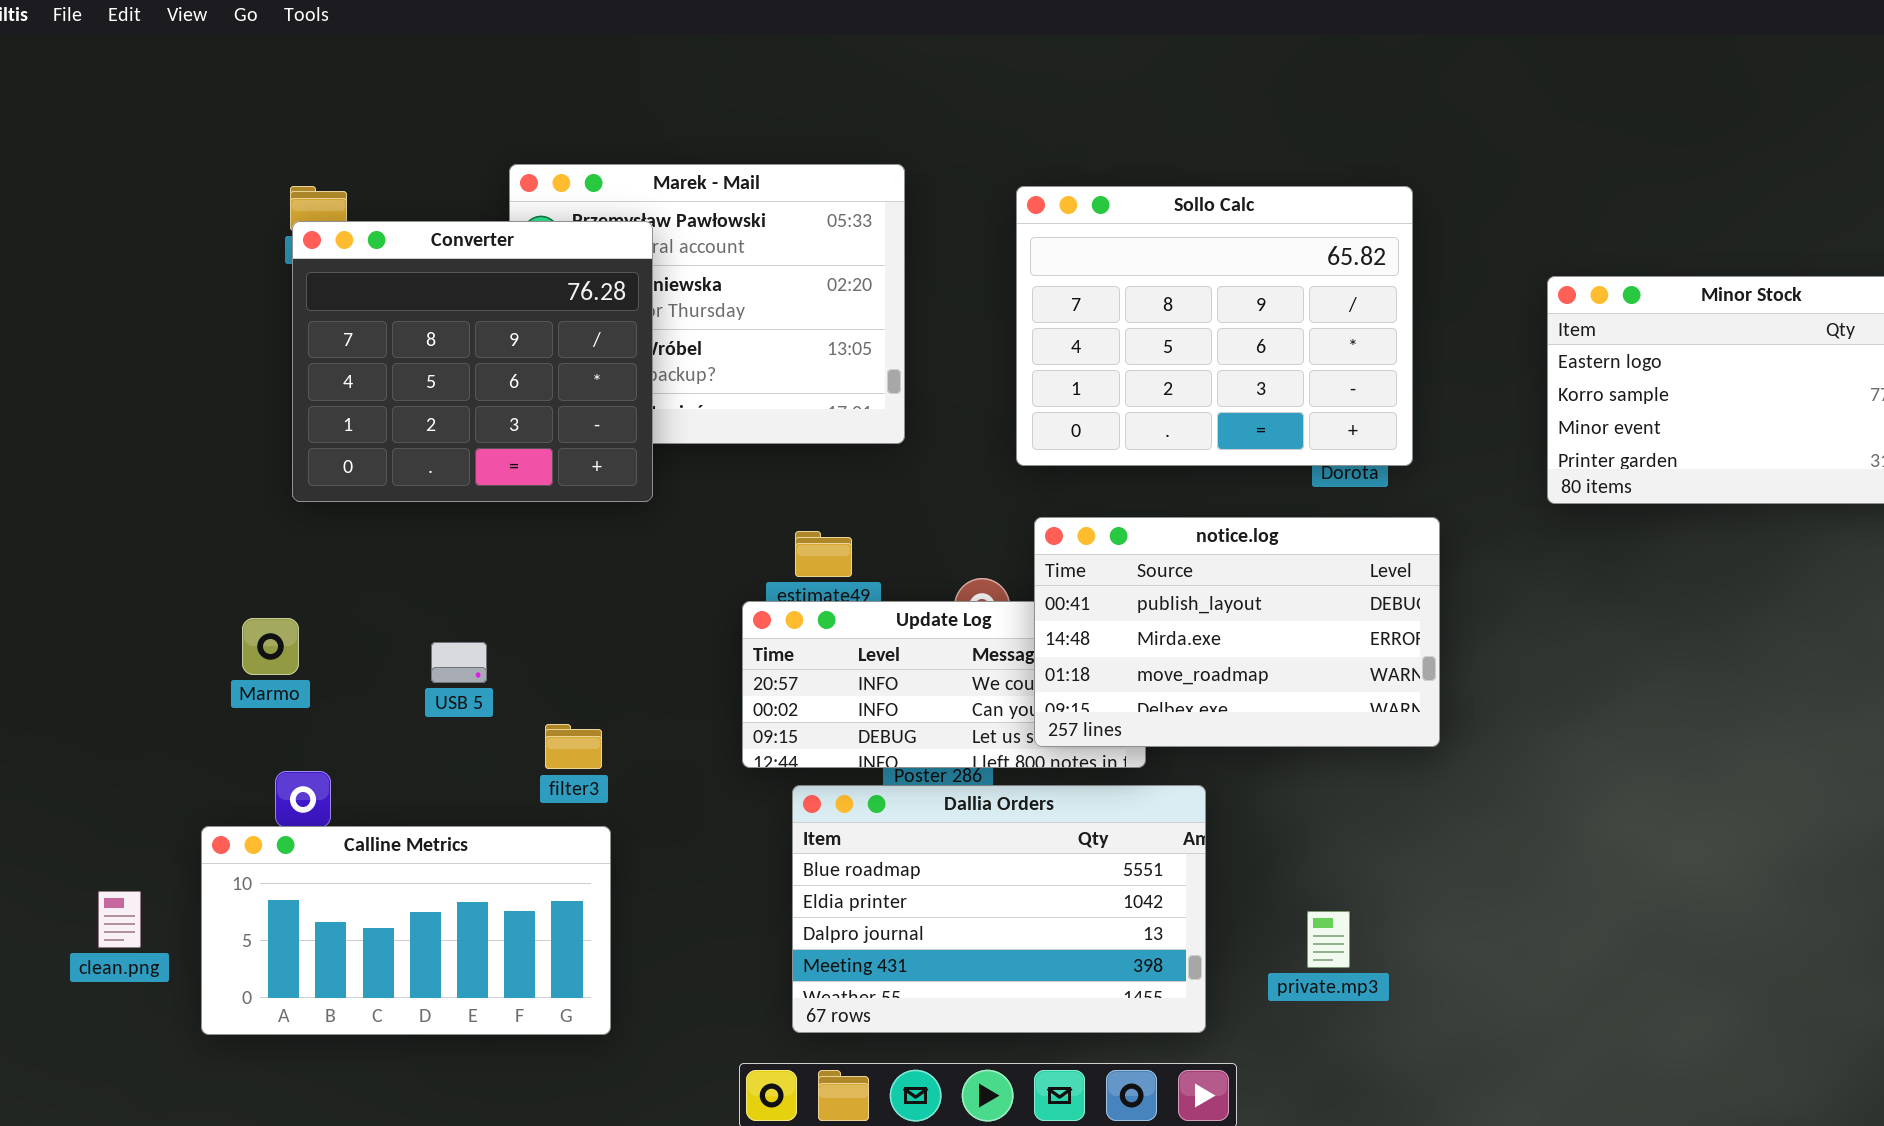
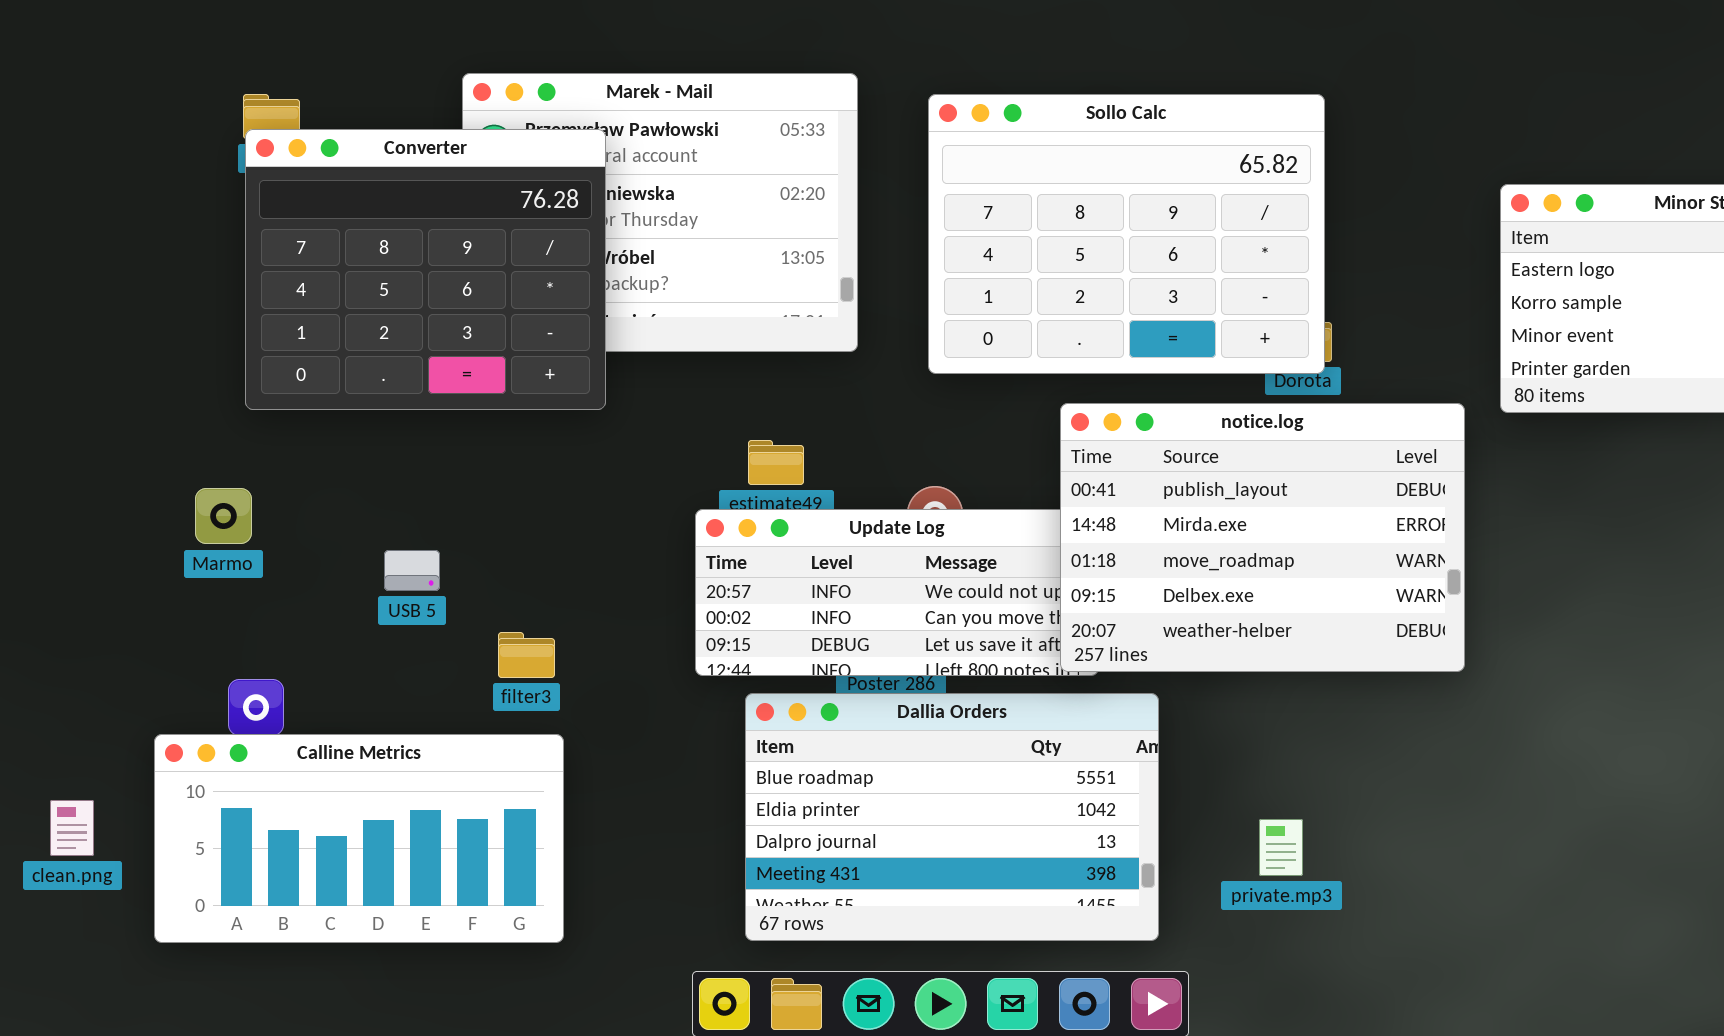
Sollo Calc: [1016,186,1413,466] -> [928,94,1325,374], moved
notice.log: [1034,517,1440,747] -> [1060,403,1465,672], moved, resized
Marmo: [242,618,299,675] -> [195,488,252,544], moved

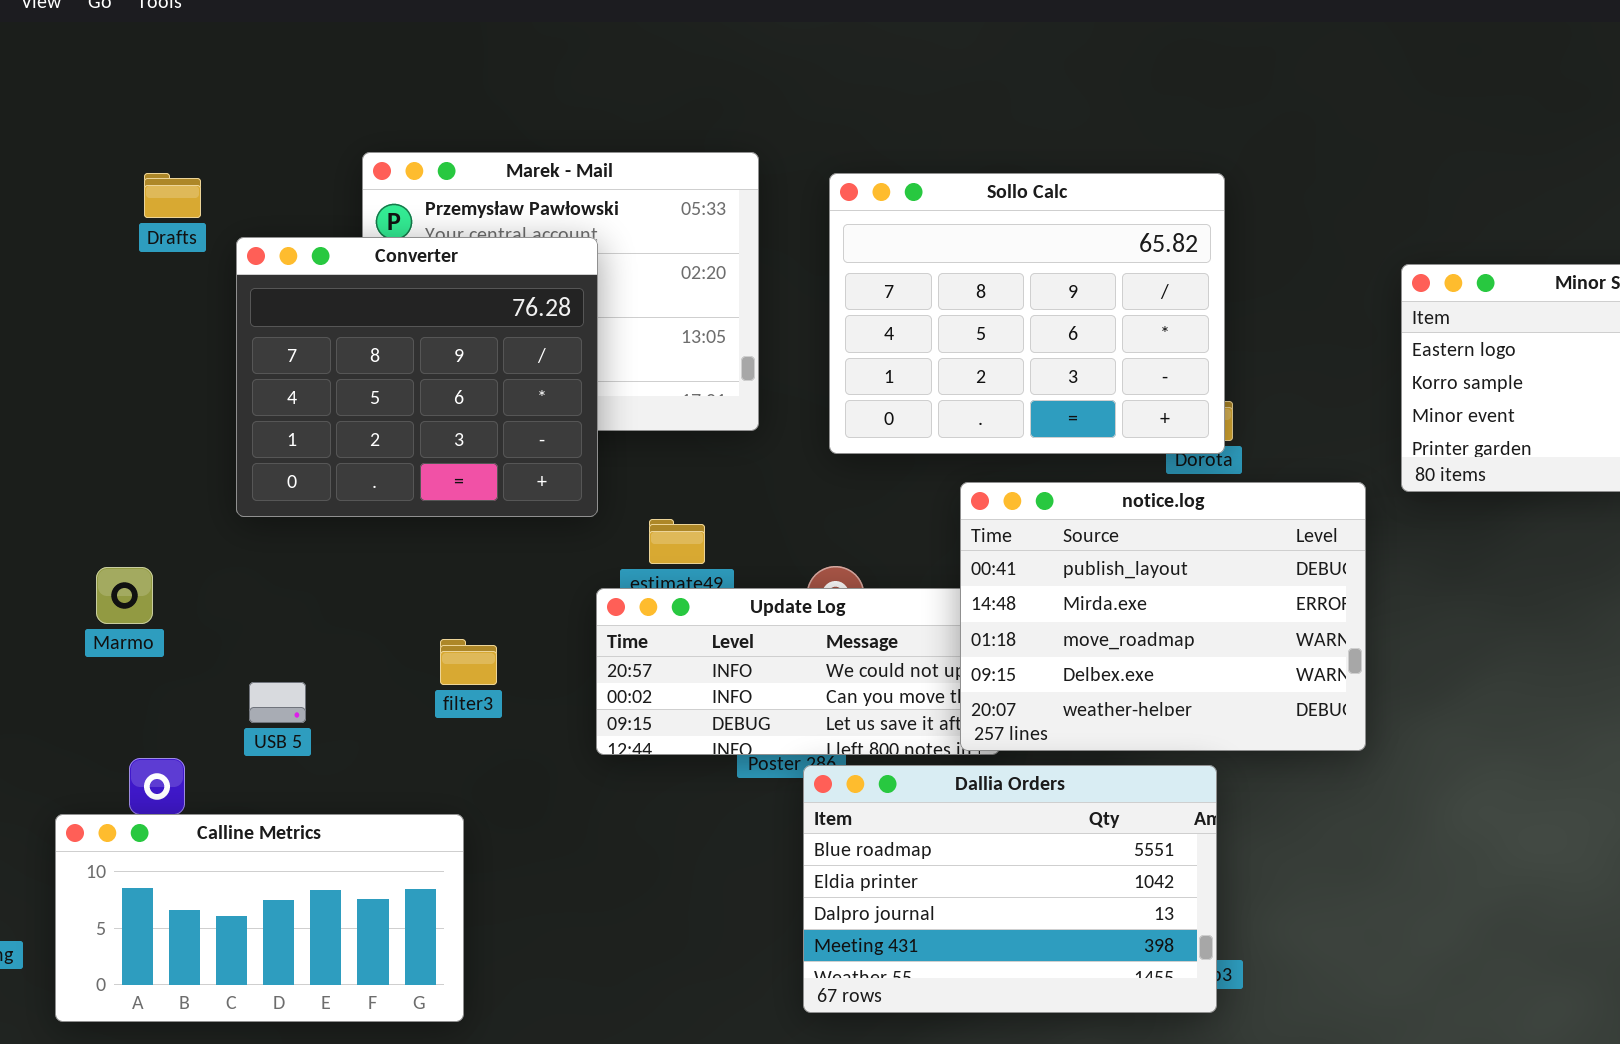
Converter: [245,129,606,410] -> [236,237,598,517], moved
USB 5: [384,550,440,591] -> [249,682,306,723], moved
filter3: [498,632,555,678] -> [440,639,497,685], moved
Dallia Orders: [745,693,1159,941] -> [803,765,1217,1013], moved

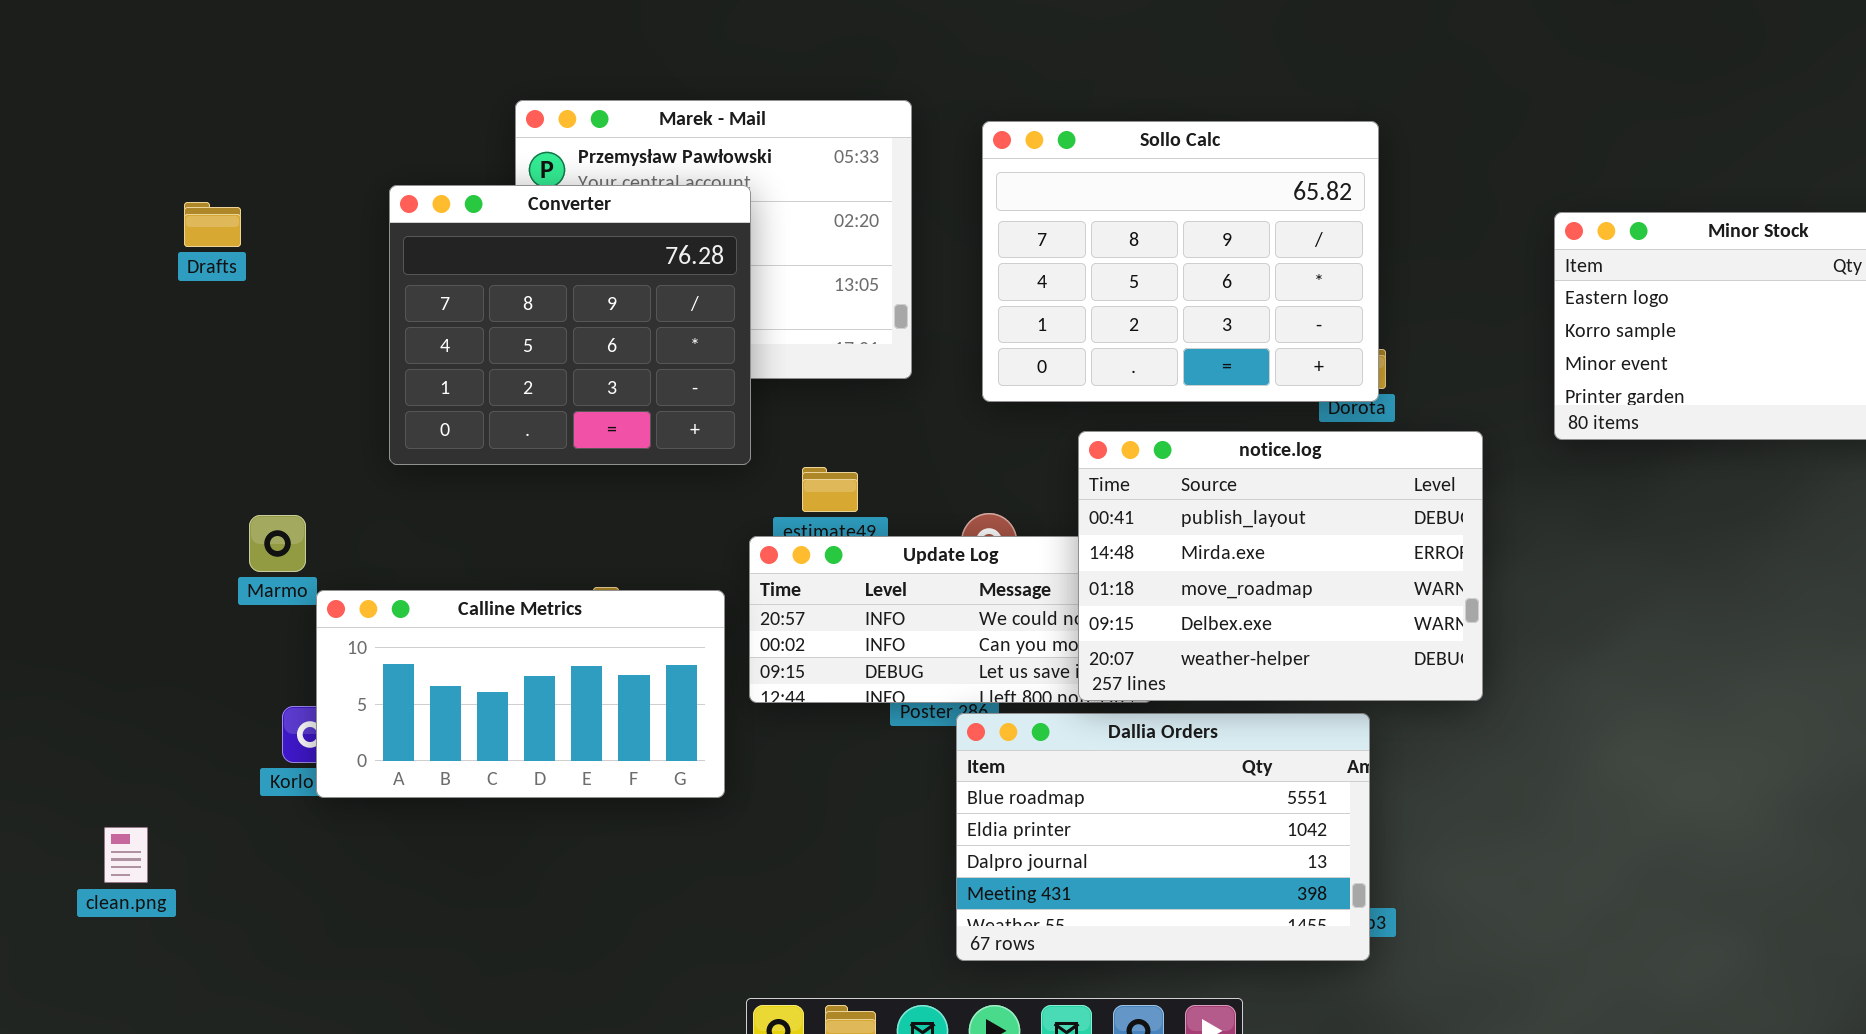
Drafts: [144,173,201,218] -> [184,202,241,247], moved
notice.log: [960,482,1366,751] -> [1078,431,1483,701], moved
Calline Metrics: [55,814,464,1022] -> [316,590,725,798], moved

